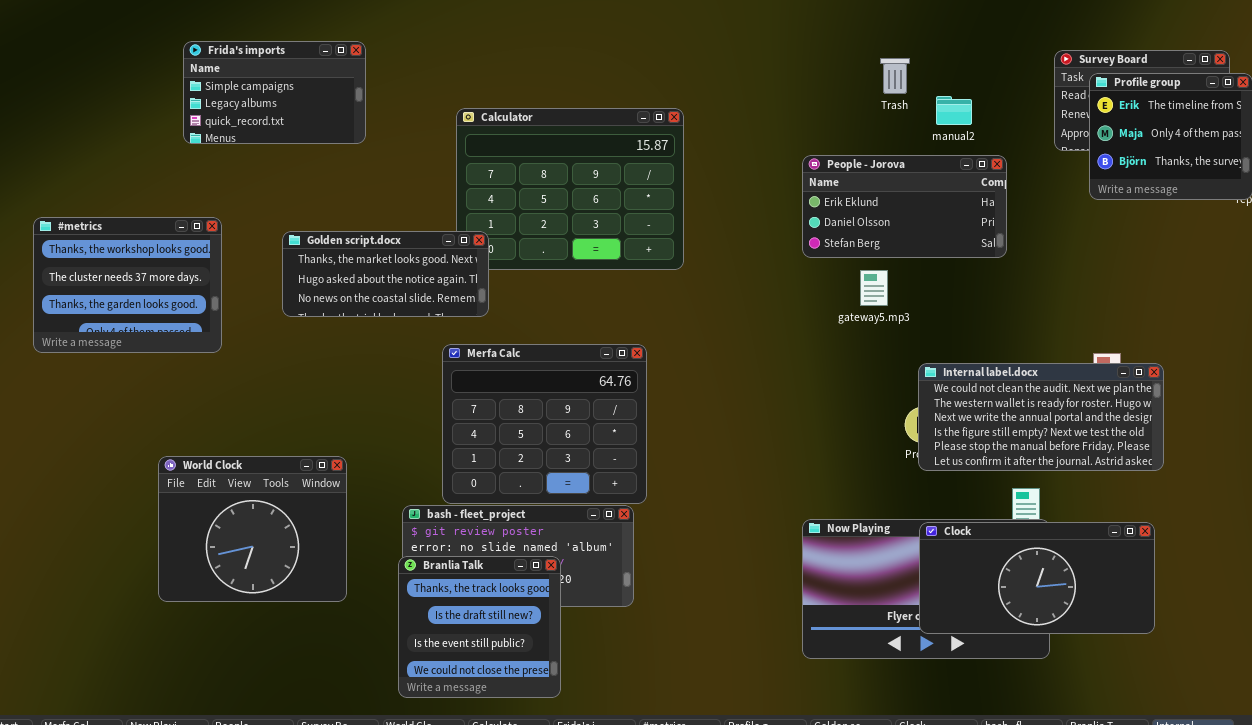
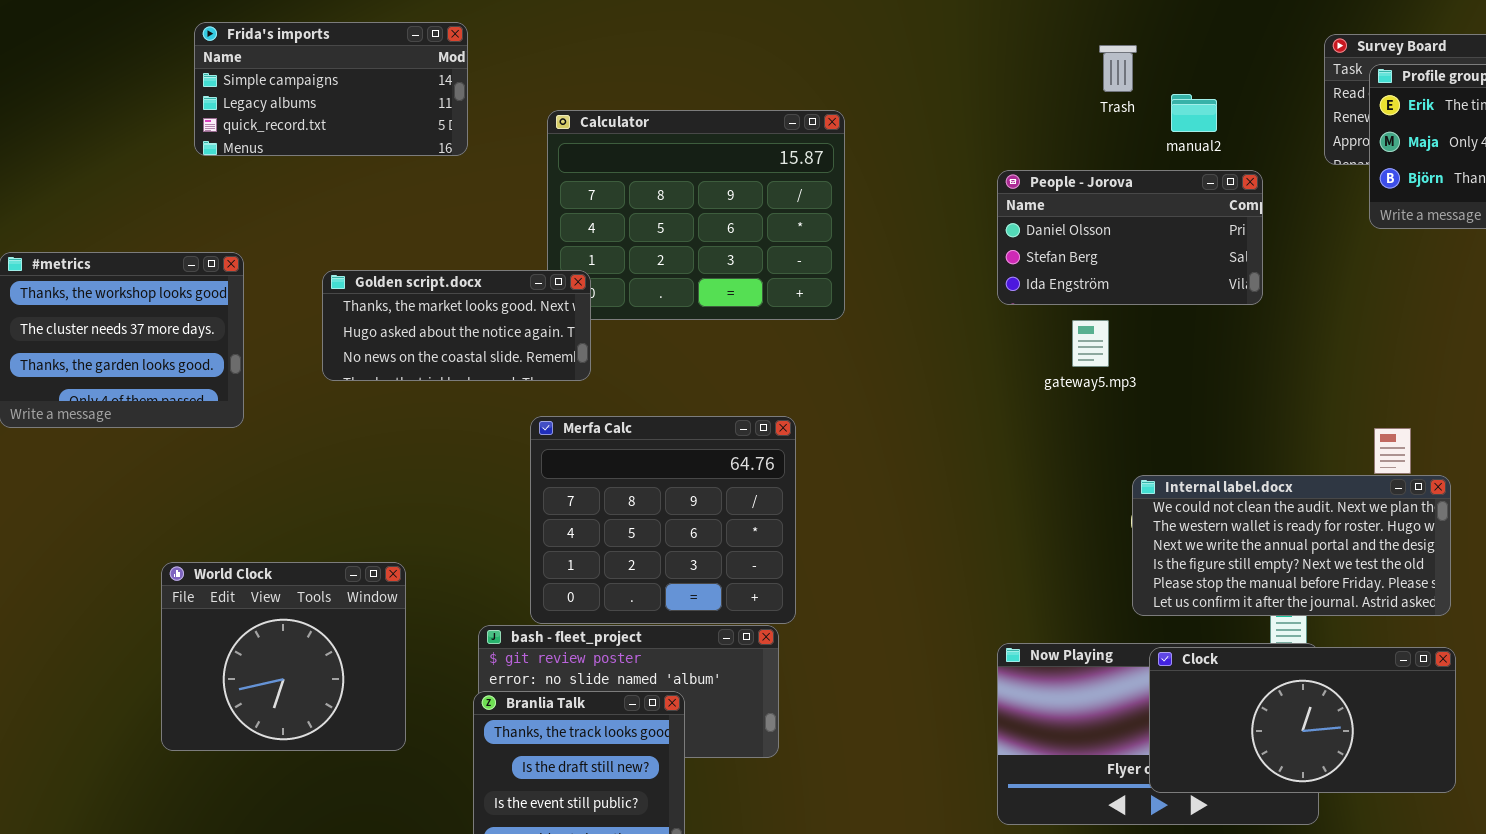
Frida's imports: [183,41,366,144] -> [194,22,468,156], resized
People - Jorova: [802,155,1007,258] -> [997,170,1263,305], scrolled down 1 row
Internal label.docx: [918,363,1164,471] -> [1132,475,1451,616], moved

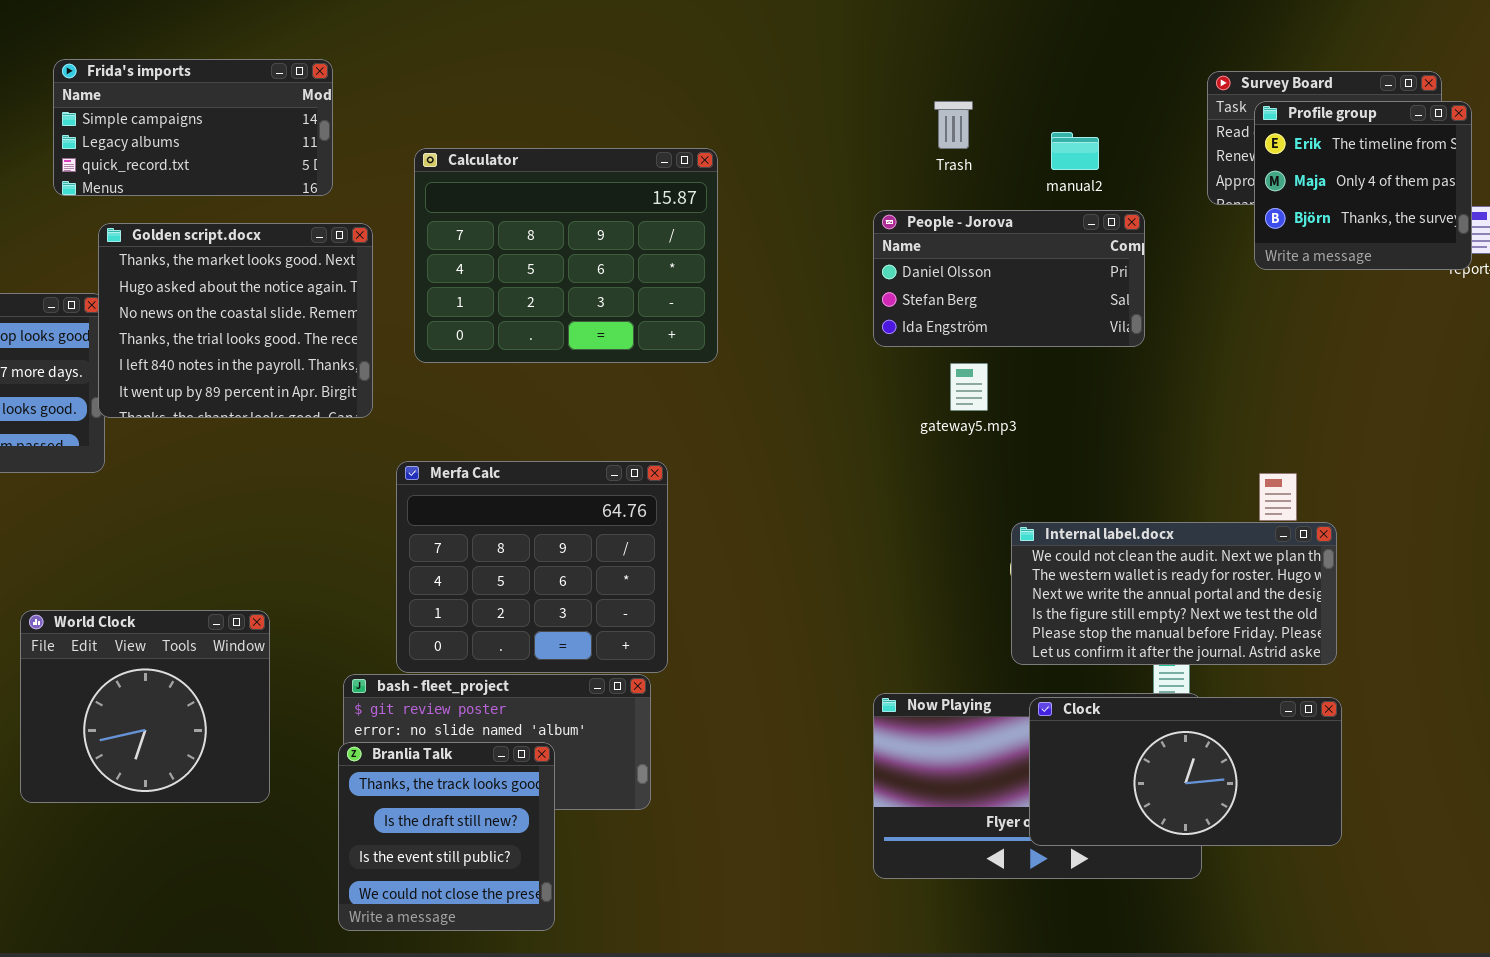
Trash: [1099,45,1137,92] -> [934,101,973,149], moved
Golden script.docx: [322,270,591,381] -> [98,223,373,418], moved, resized

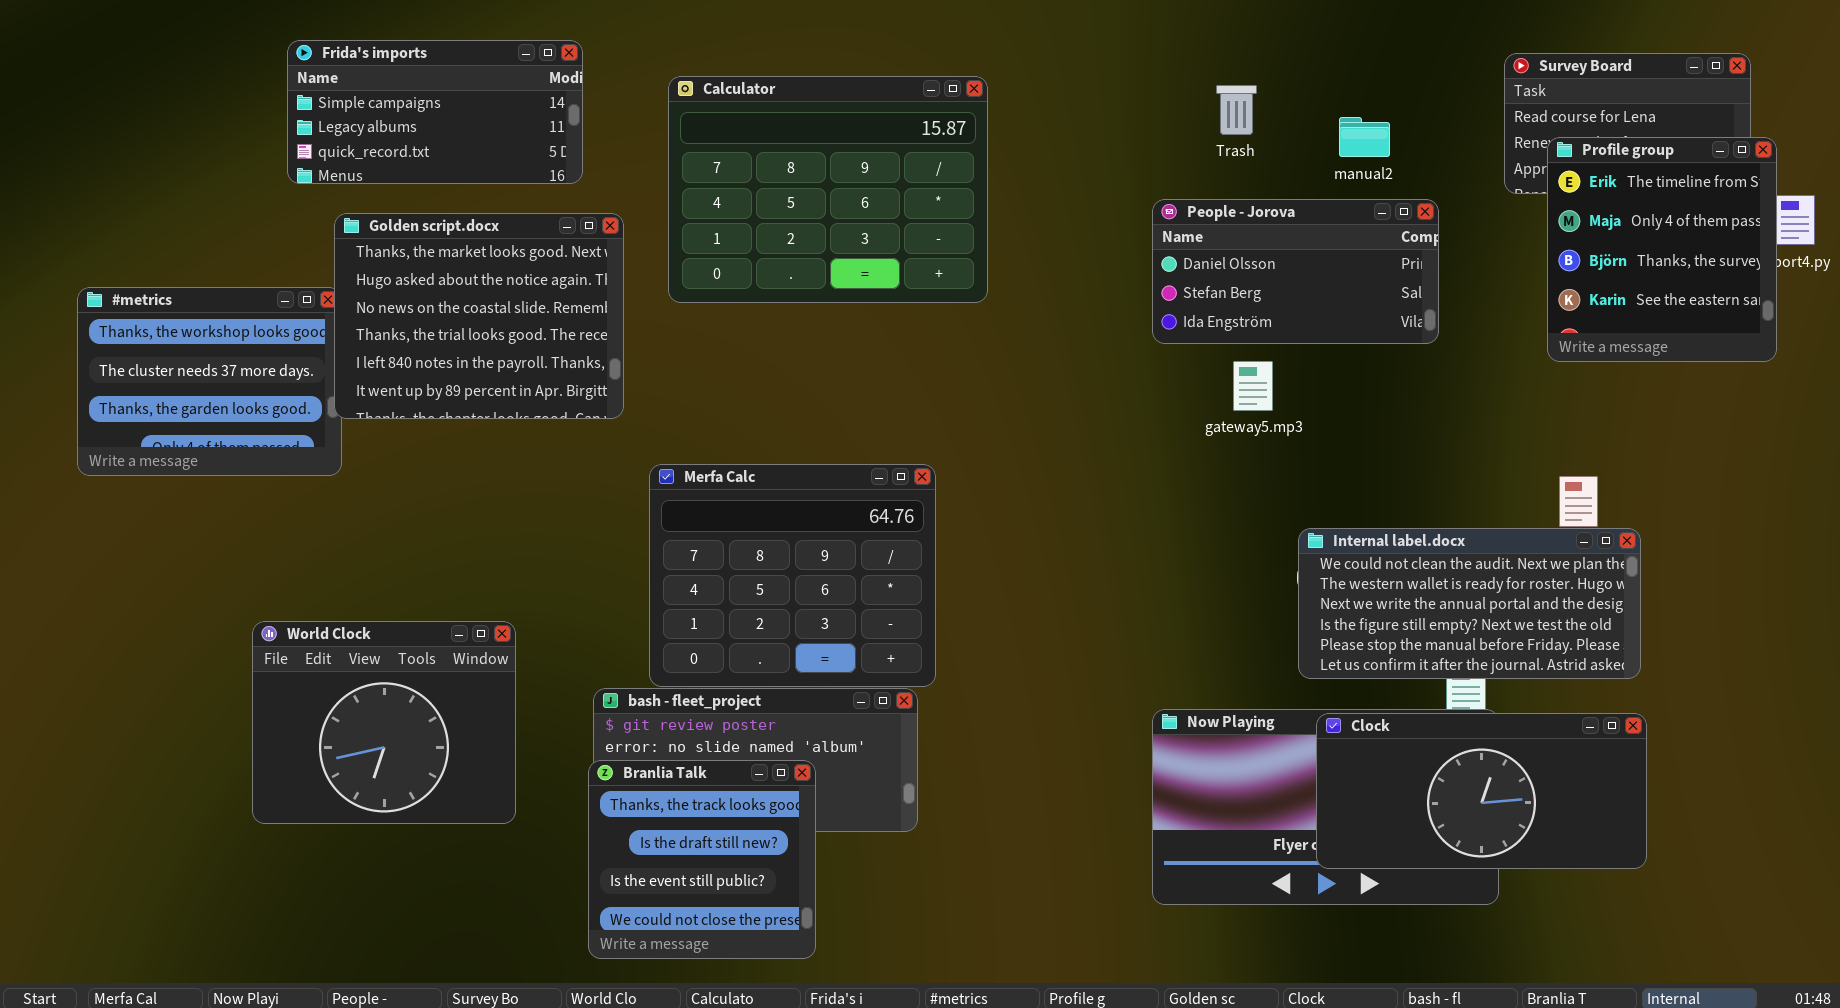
Profile group: [1254,101,1472,270] -> [1547,137,1777,362], moved, resized
Calculator: [414,148,718,363] -> [668,76,988,303], moved

